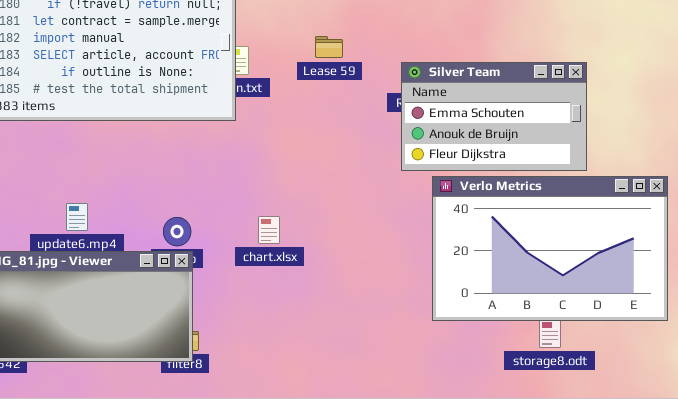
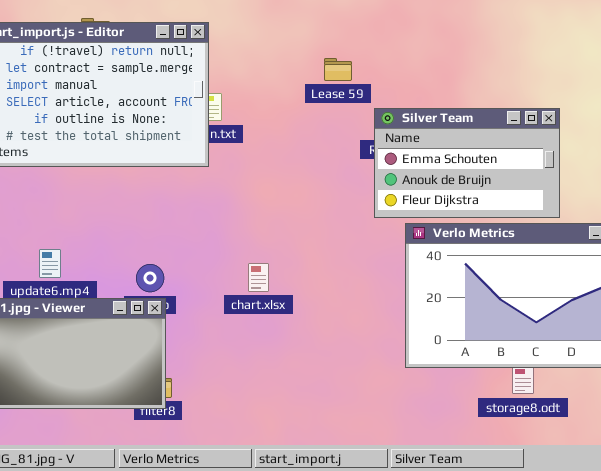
Lease 59: [315,36,343,58] -> [324,58,352,81], moved
chart.xlsx: [258,216,280,244] -> [248,263,269,292], moved

